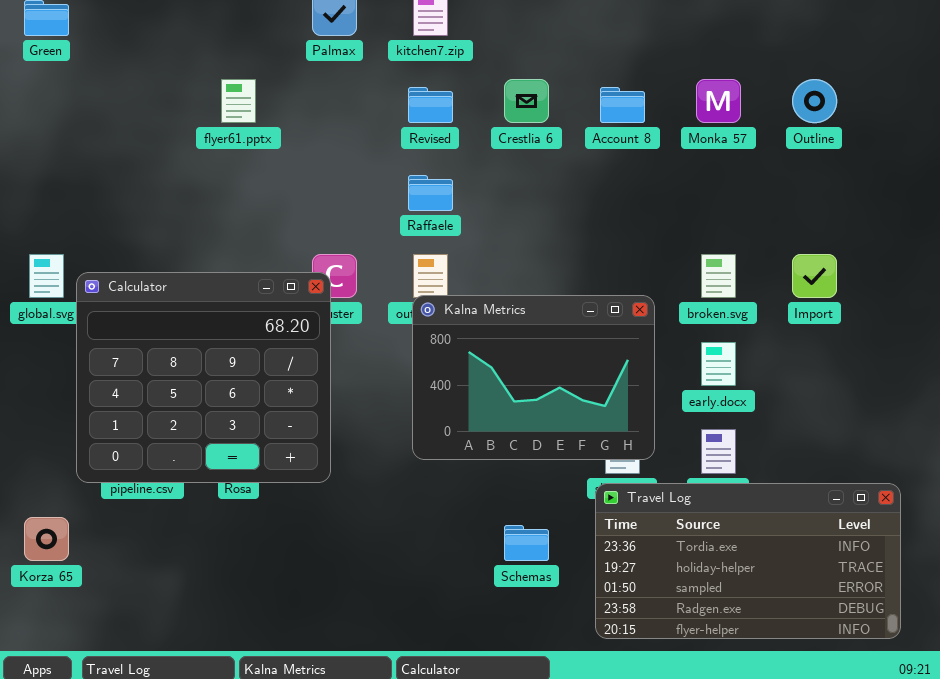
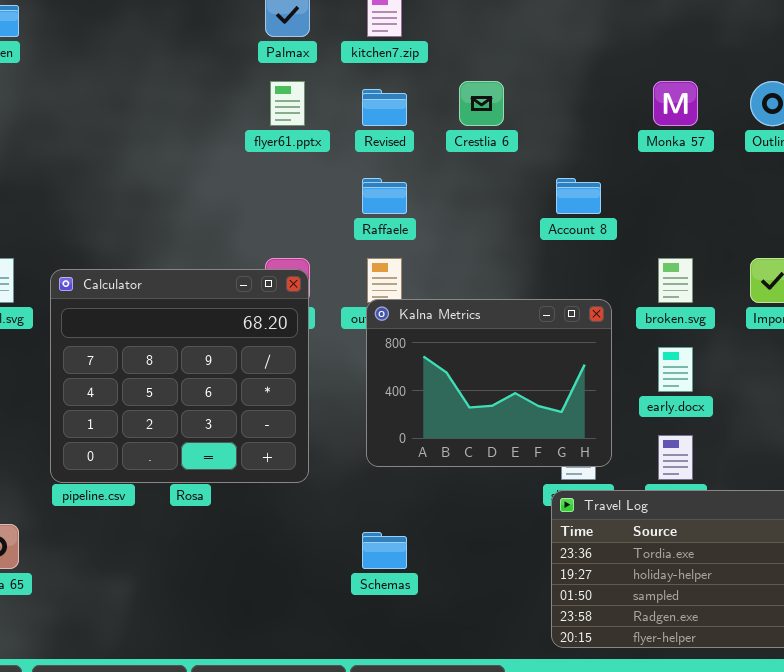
flyer61.pptx: [221,79,256,123] -> [270,81,305,126], moved
Account 8: [600,87,645,123] -> [556,178,601,214], moved
Calculator: [76,272,331,483] -> [50,269,309,483], moved
Schemas: [504,525,549,561] -> [362,532,407,569], moved

